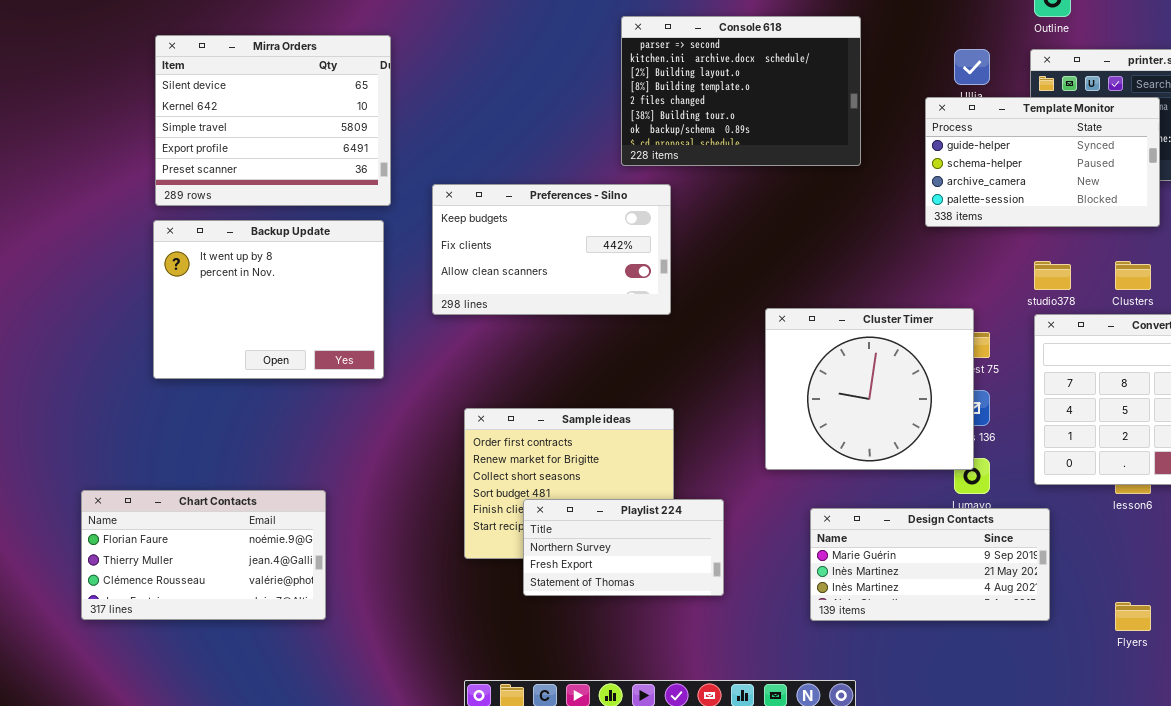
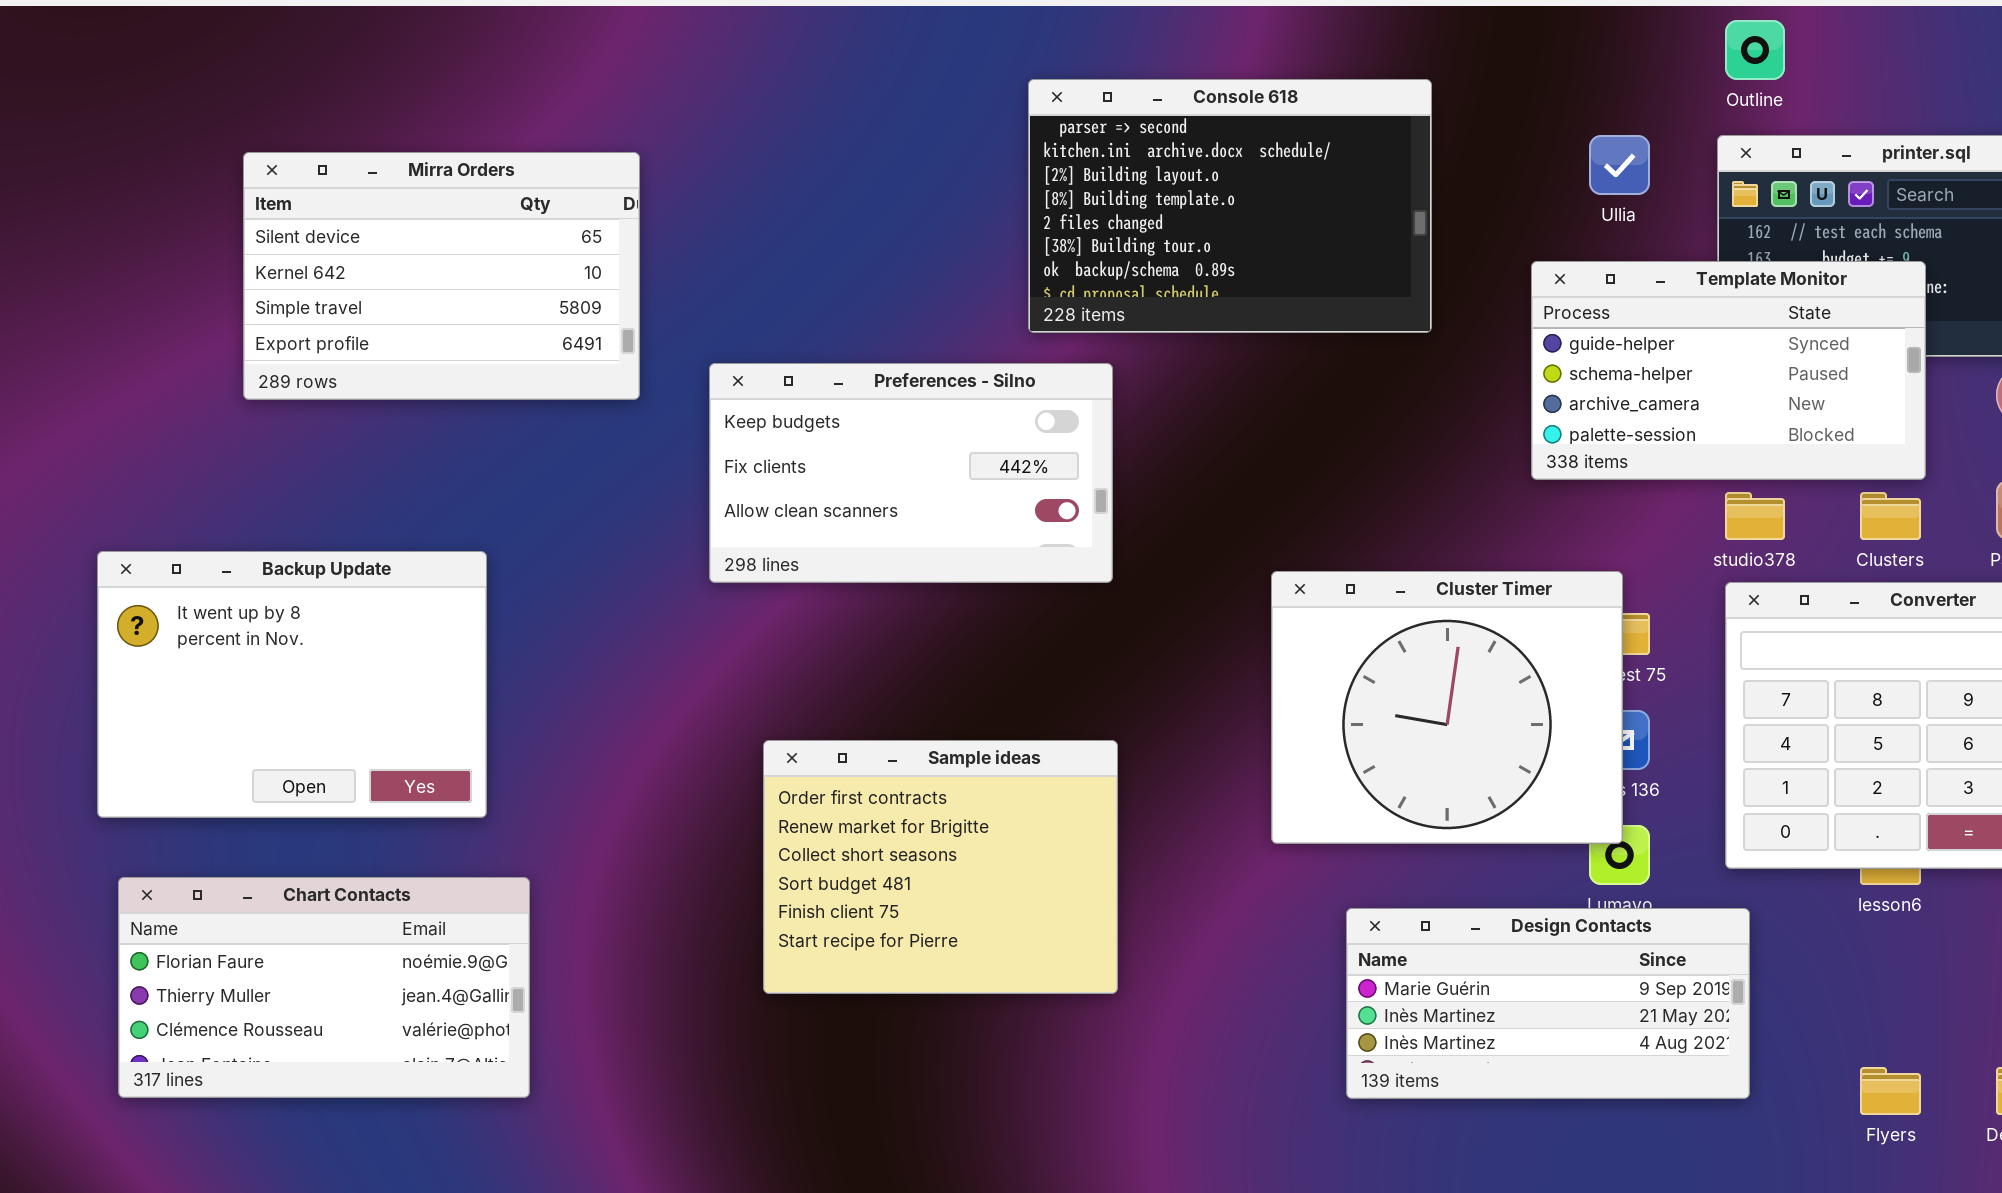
Mirra Orders: [155,35,391,206] -> [243,152,640,400], resized
Template Monitor: [925,97,1160,227] -> [1531,261,1926,480], moved
Backup Update: [153,220,384,379] -> [97,551,487,818], moved
Playlist 224: [523,499,724,596] -> none, closed

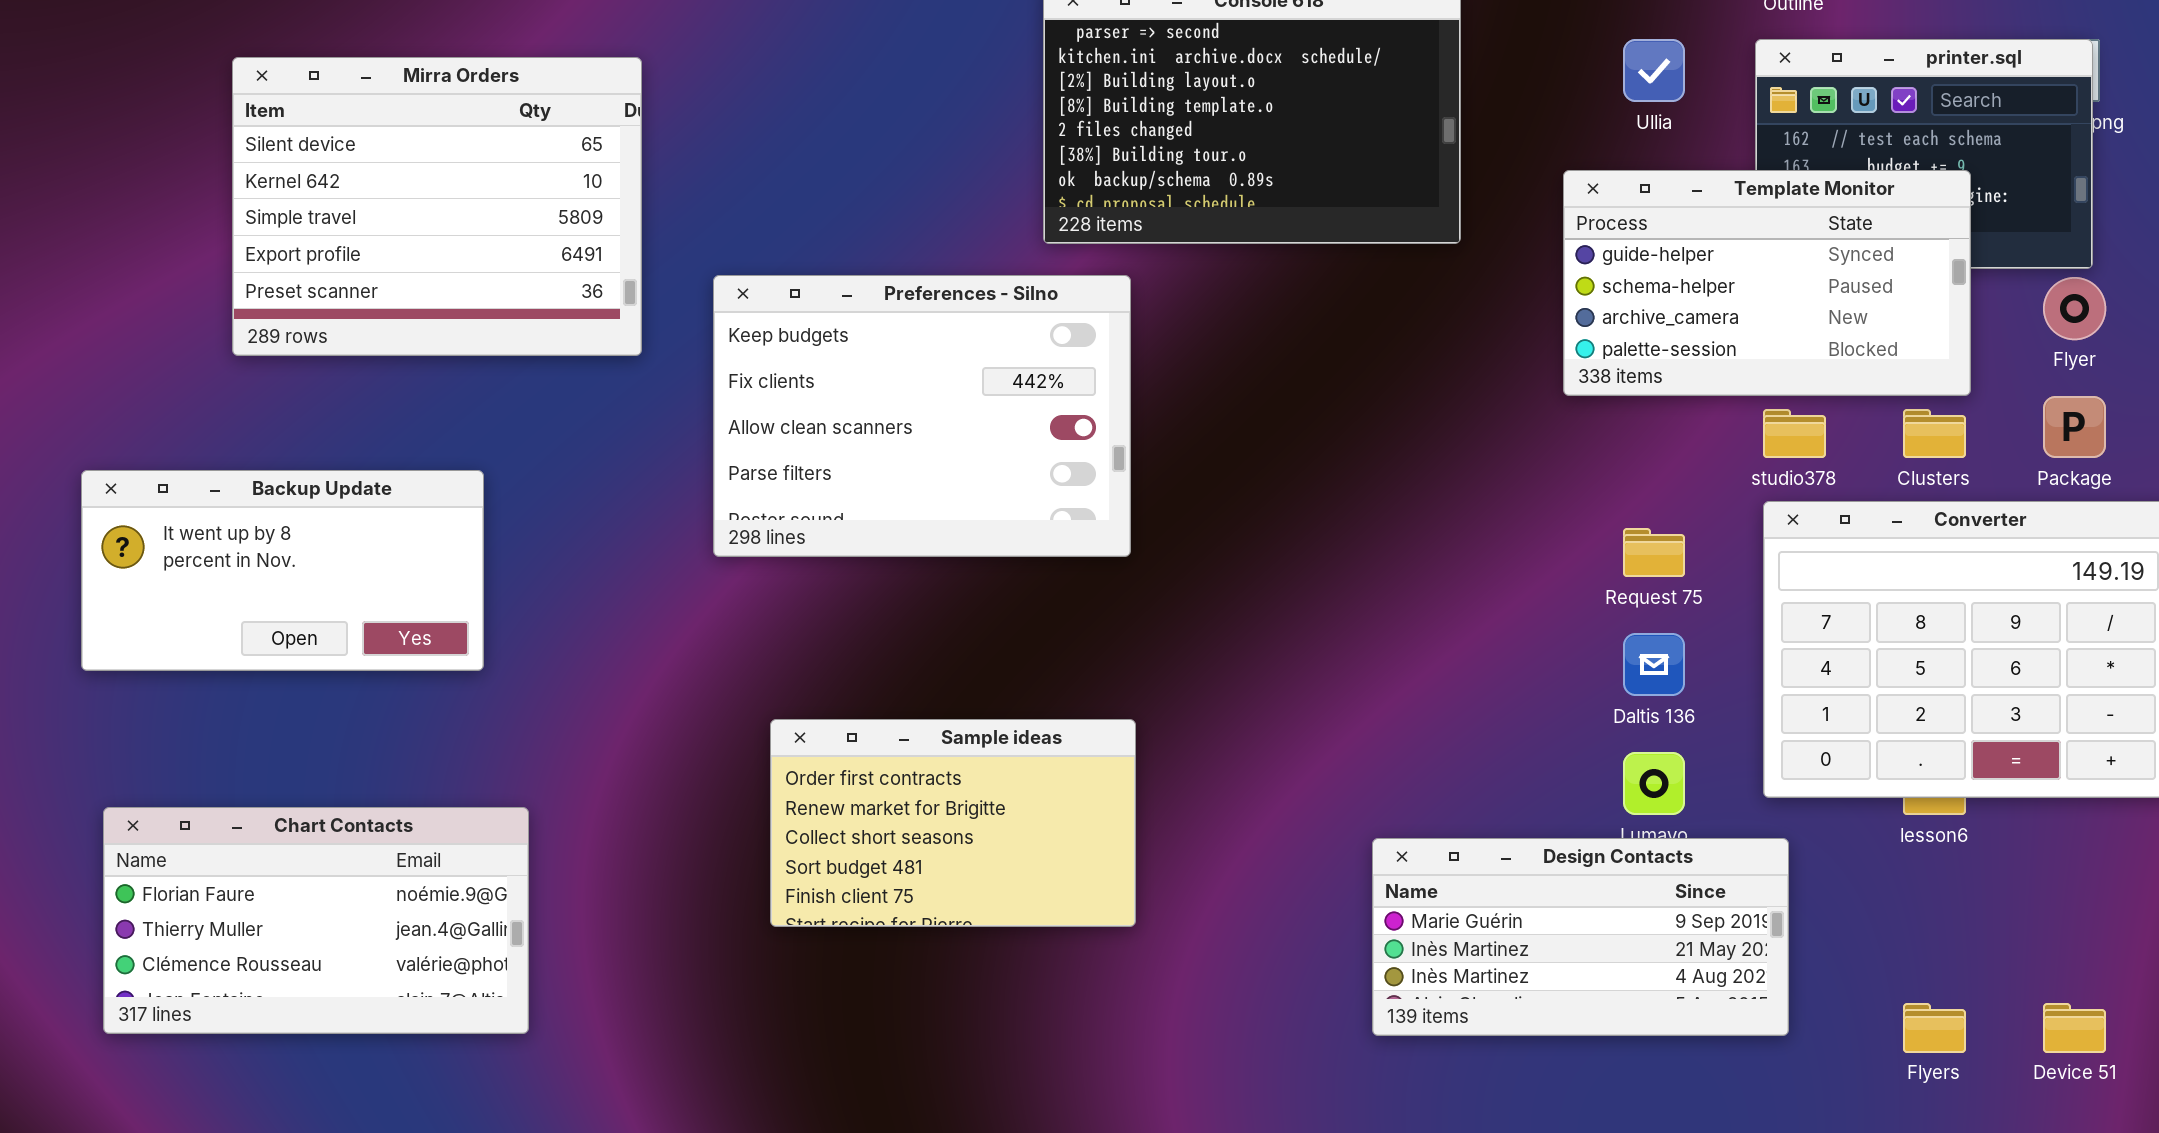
Mirra Orders: [243,152,640,400] -> [232,57,642,356], resized
Preferences - Silno: [709,363,1113,583] -> [713,275,1131,557], resized
Backup Update: [97,551,487,818] -> [81,470,484,671], resized
Cluster Timer: [1271,571,1623,844] -> none, closed
Sample ideas: [763,740,1118,994] -> [770,719,1136,927], resized

